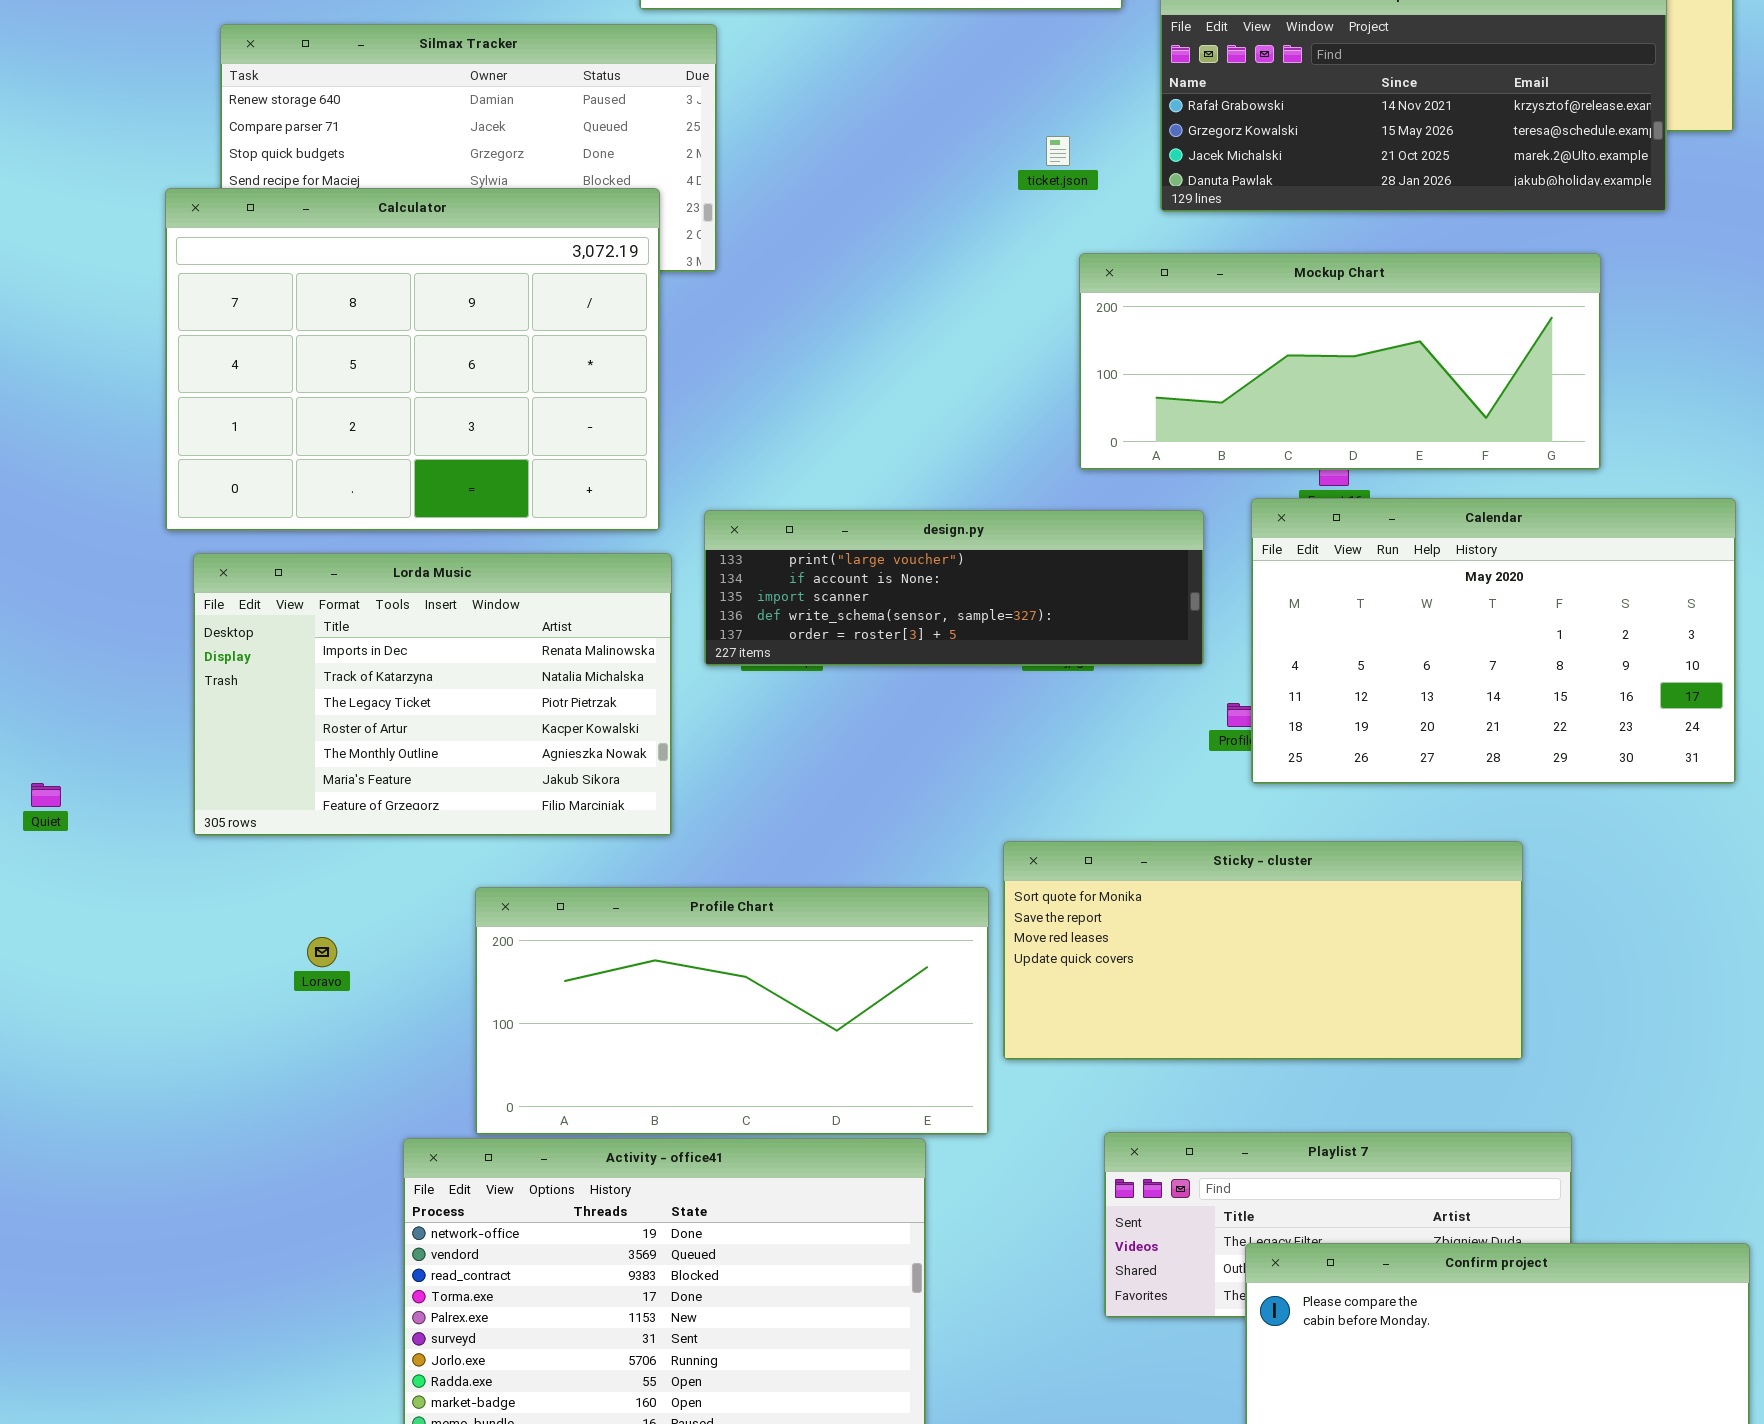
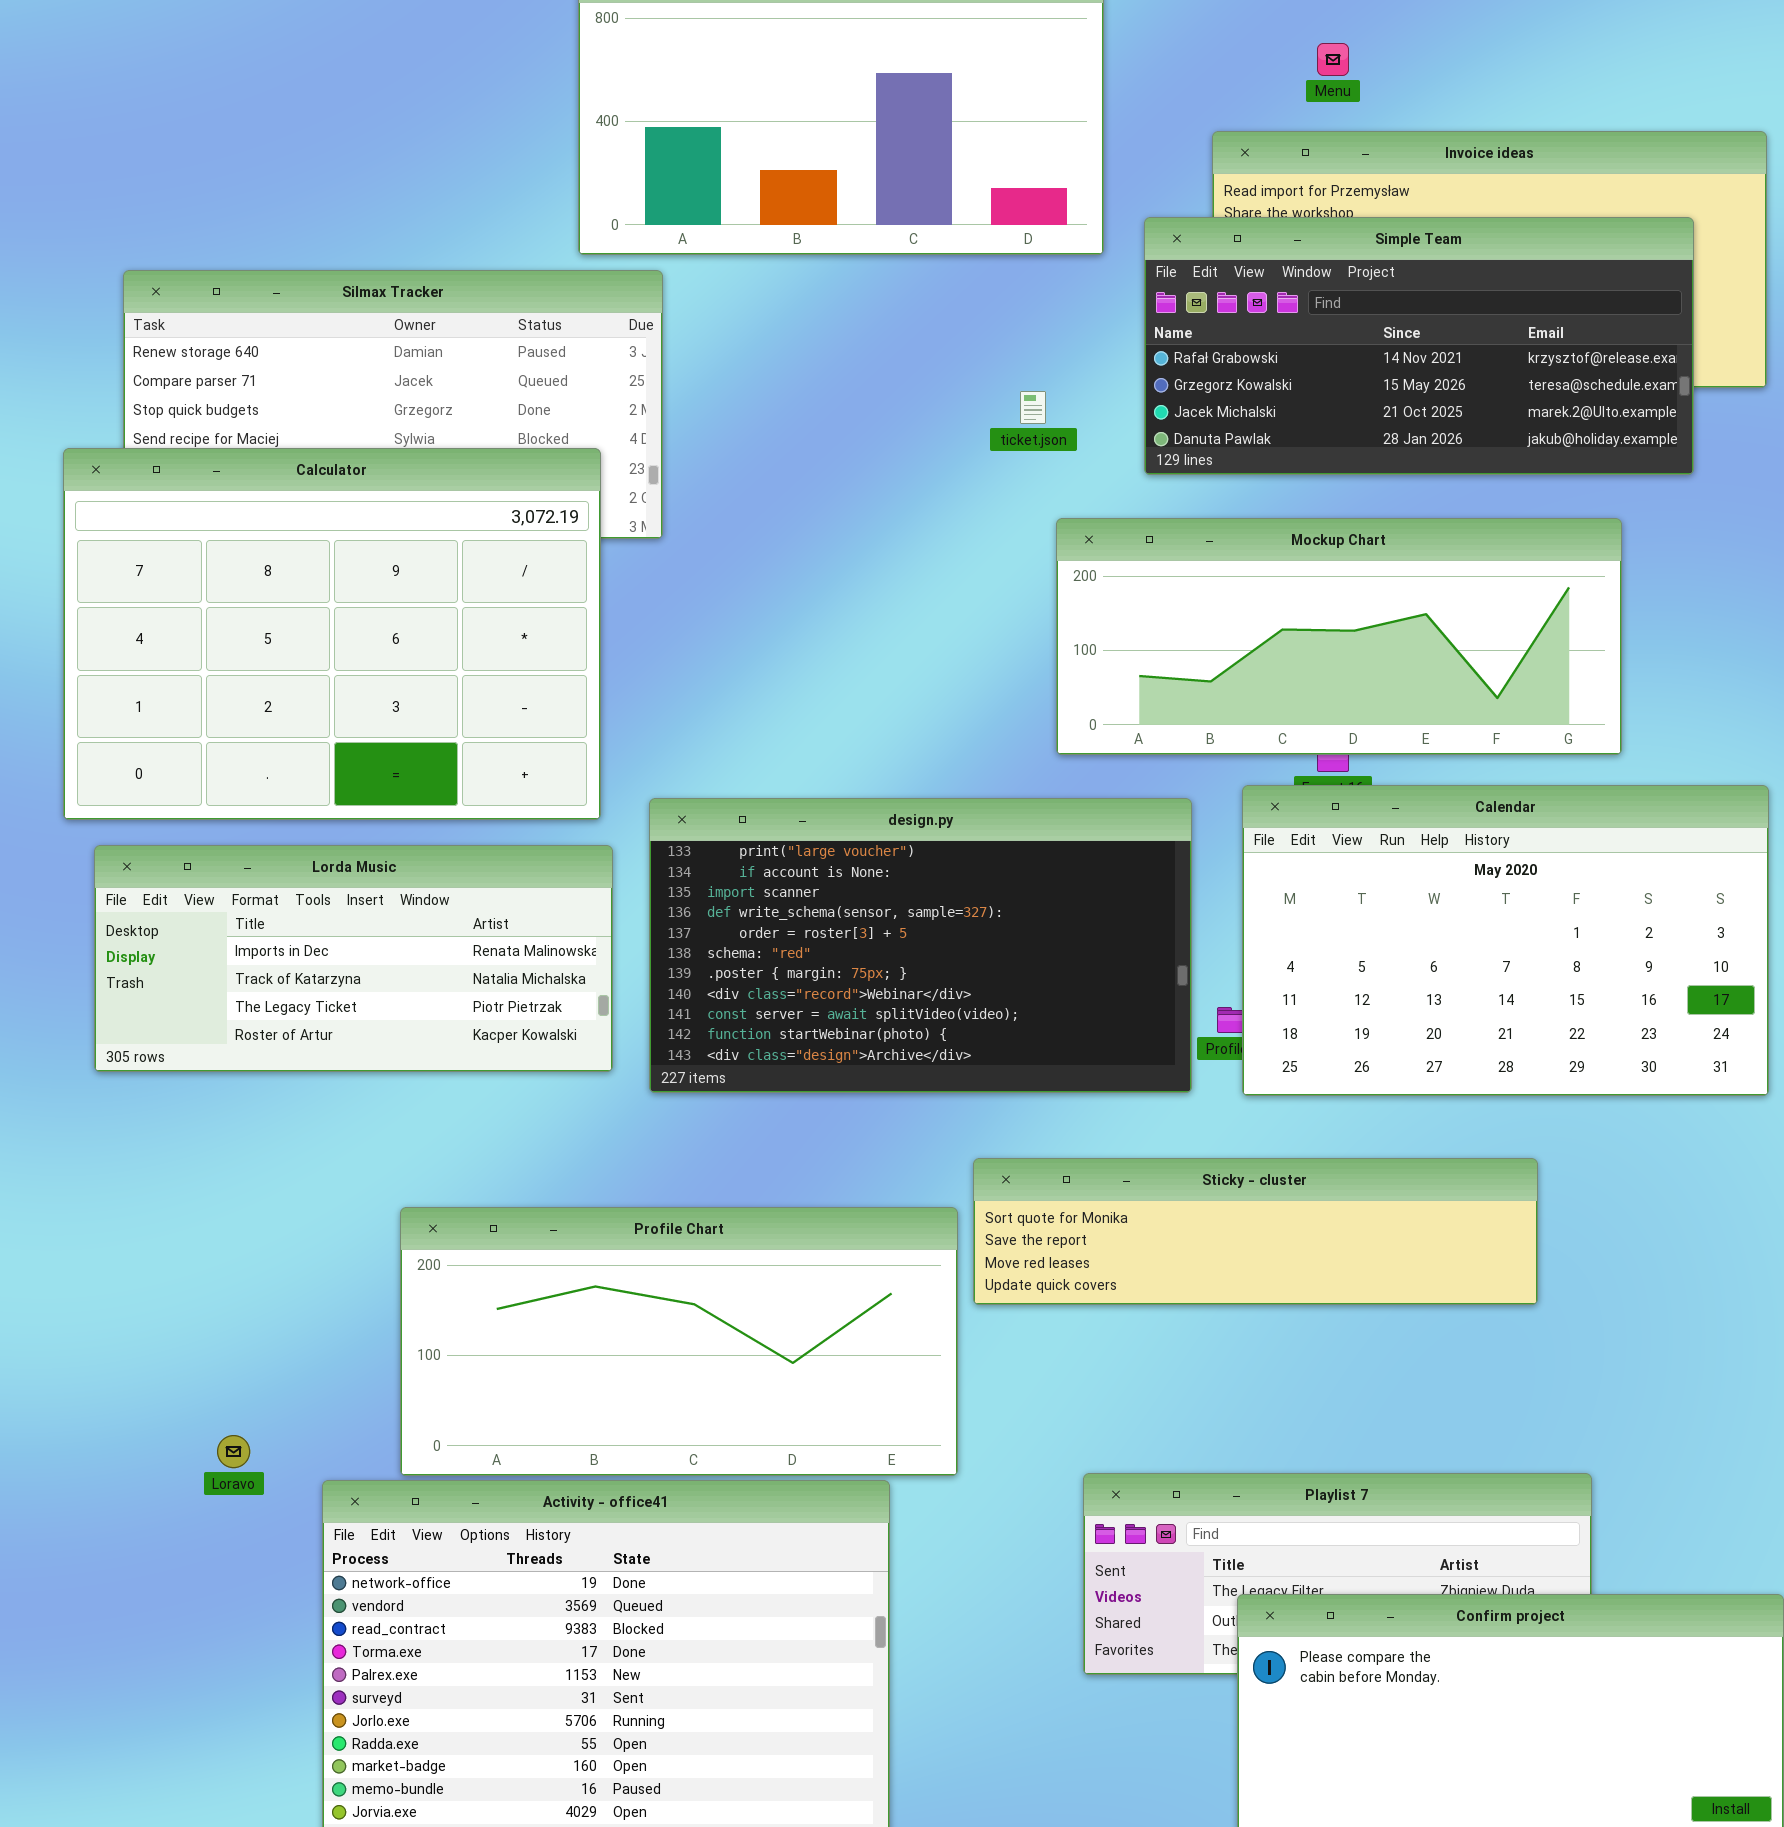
design.py: [704,510,1204,666] -> [649,798,1192,1093], resized
Lorda Music: [193,553,672,836] -> [94,845,613,1072], resized
Sticky - cluster: [1003,841,1523,1060] -> [973,1158,1538,1305], resized
Loravo: [307,937,337,967] -> [217,1435,250,1468], moved

